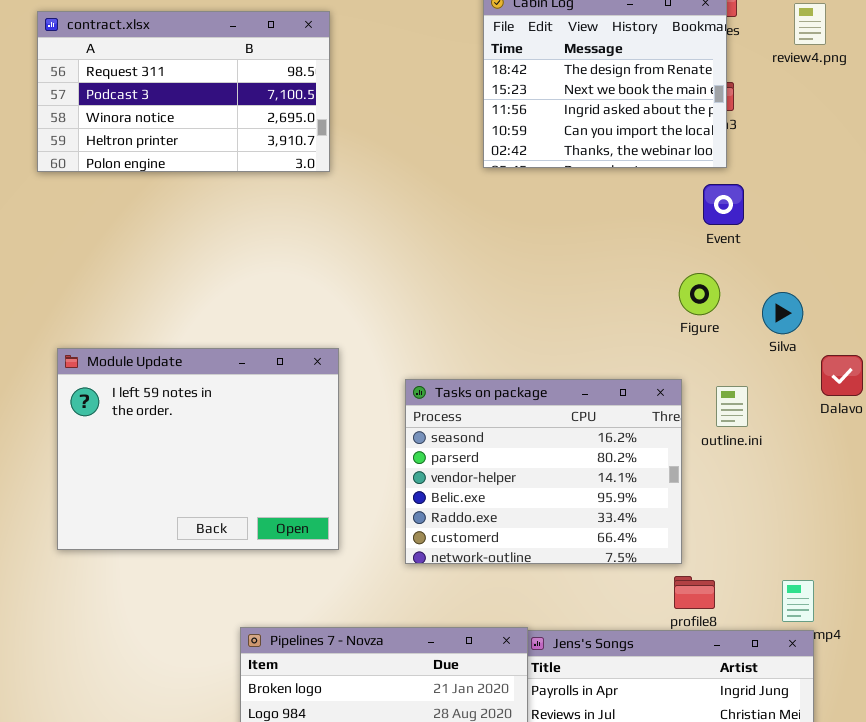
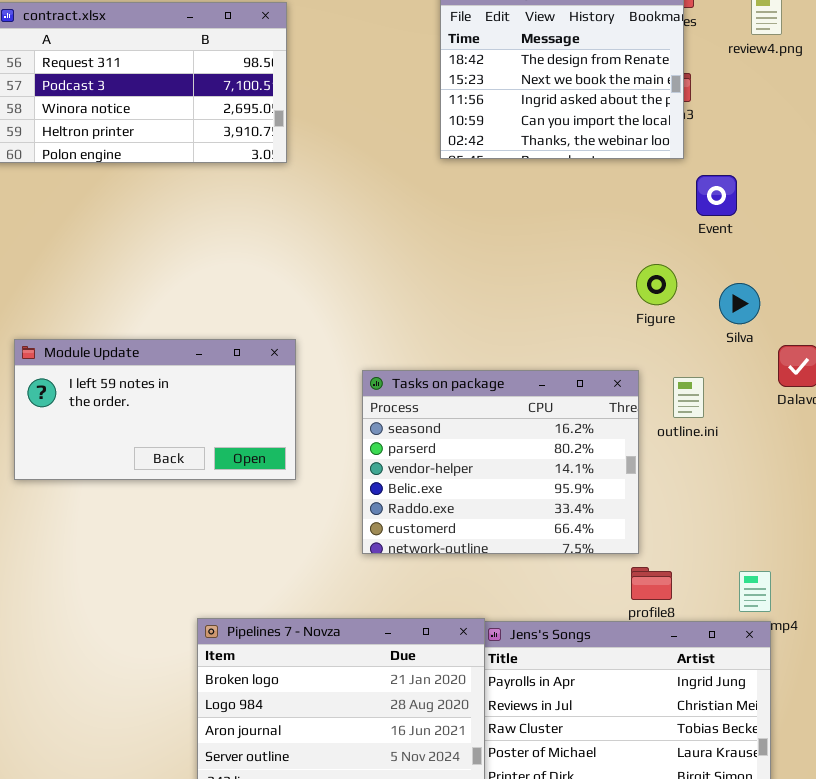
Event: [703,184,744,225] -> [696,175,737,216], moved
Module Update: [57,348,339,550] -> [14,339,296,480], resized

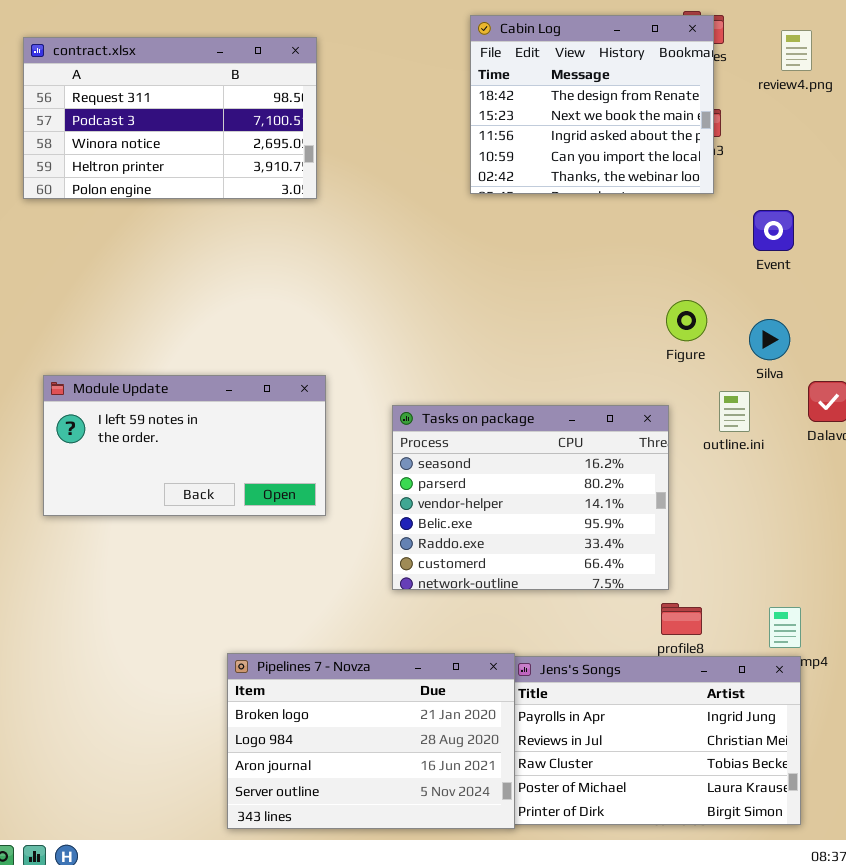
Event: [696,175,737,216] -> [753,210,794,251], moved
outline.ini: [673,377,704,418] -> [719,391,750,432], moved

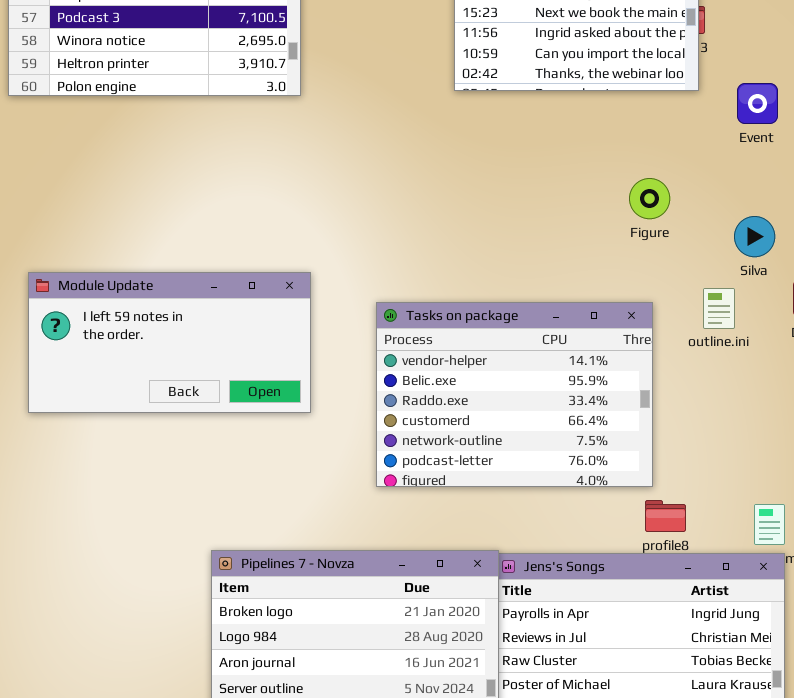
Event: [753,210,794,251] -> [737,83,778,124], moved
Figure: [666,300,707,341] -> [629,178,670,219], moved
Tasks on package: [392,405,669,590] -> [376,302,653,487], scrolled down 2 rows

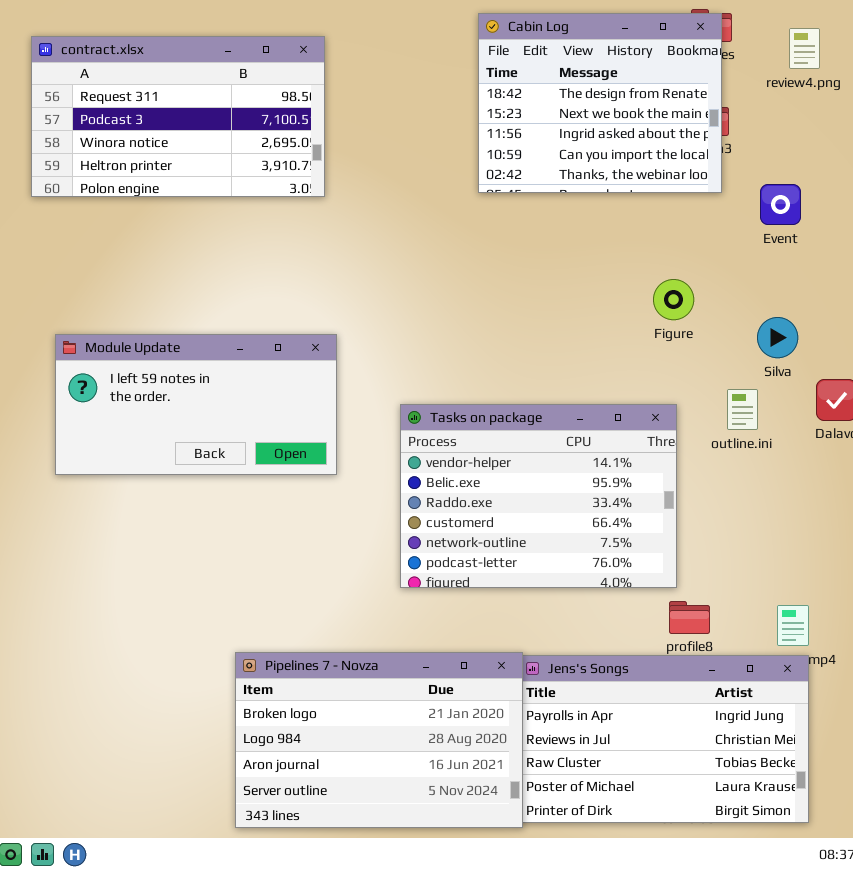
Module Update: [28,272,311,413] -> [55,334,337,475], moved

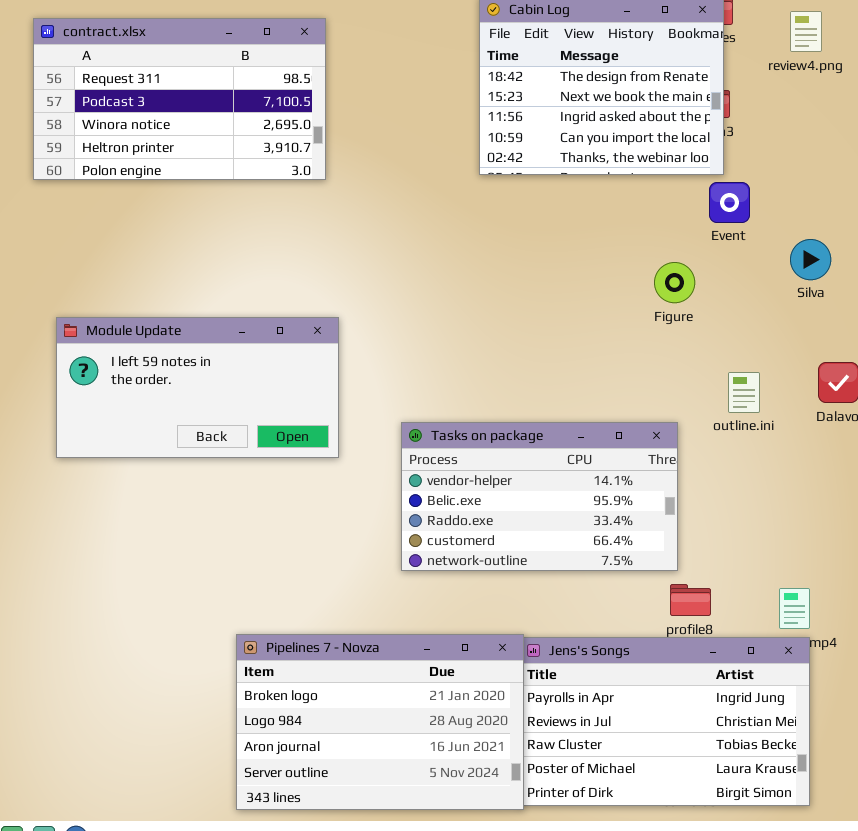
Event: [760,184,801,225] -> [709,182,750,223], moved
Silva: [757,317,798,358] -> [790,239,831,280], moved
Tasks on package: [400,404,677,588] -> [401,422,678,571], resized

